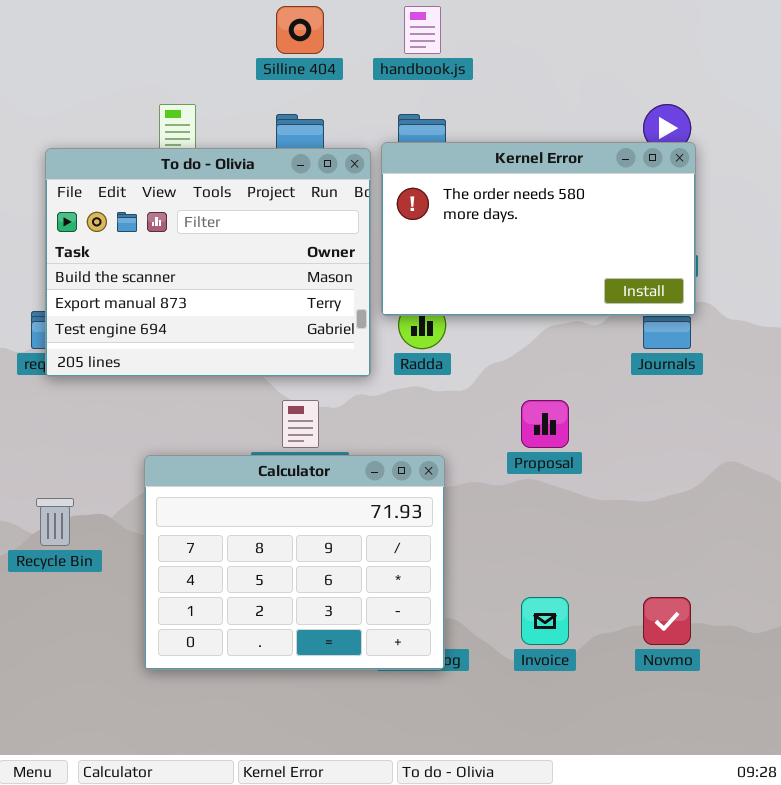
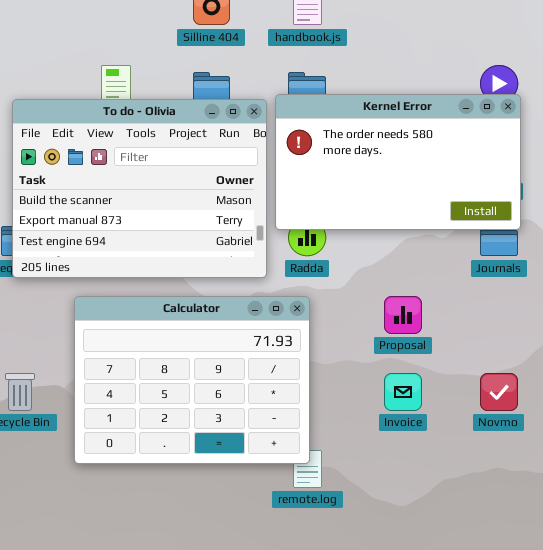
Calculator: [144,455,445,670] -> [74,296,310,464], moved
Invoice: [521,597,569,645] -> [384,373,422,411], moved
Novmo: [643,597,691,645] -> [480,373,518,411], moved

